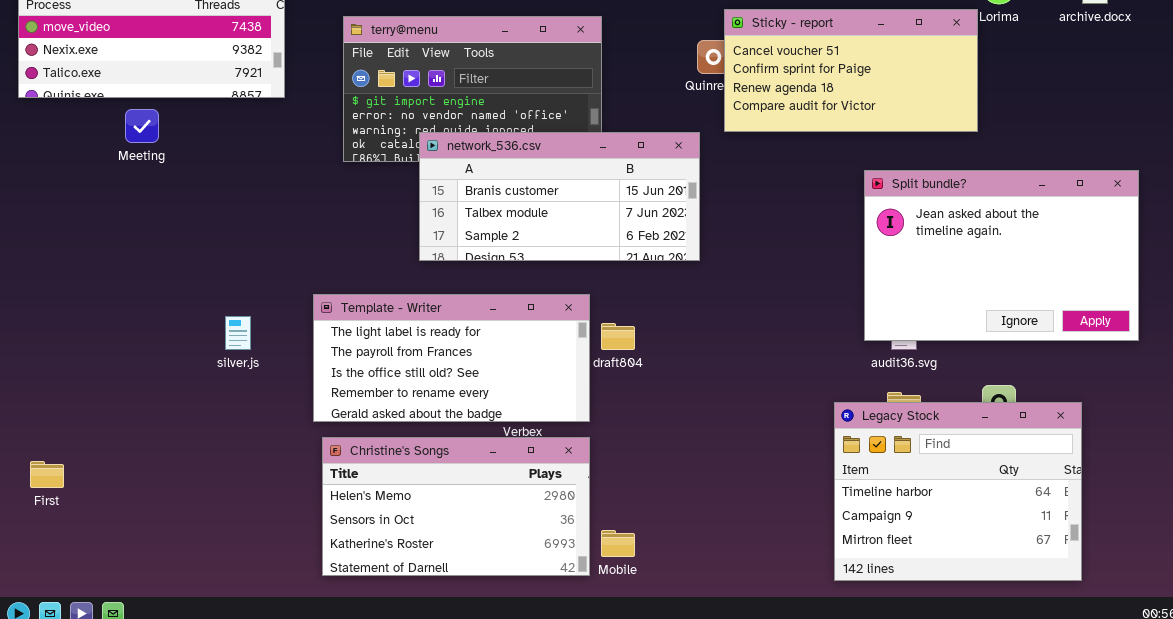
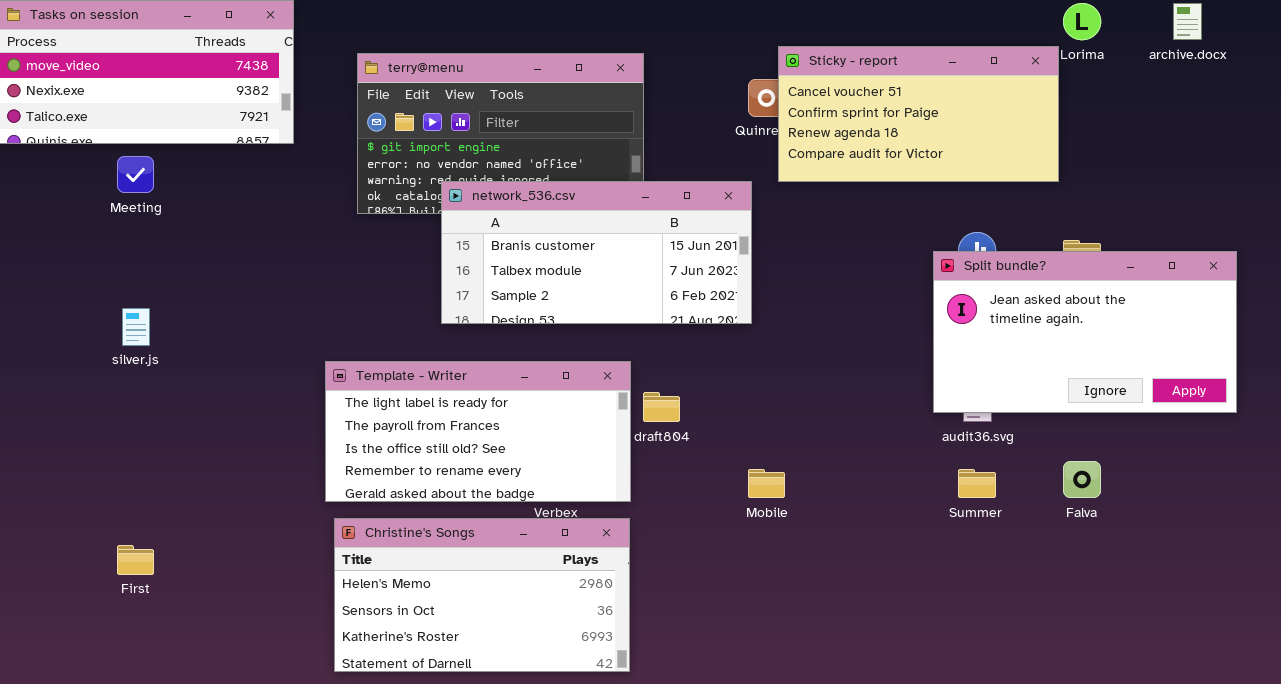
Split bundle?: [864,170,1139,341] -> [933,251,1237,413], resized
silver.js: [225,316,251,350] -> [122,308,150,346], moved
Legacy Stock: [834,402,1082,581] -> none, closed
First: [30,461,64,488] -> [117,545,154,575], moved
Mobile: [601,530,635,557] -> [748,469,785,498], moved

